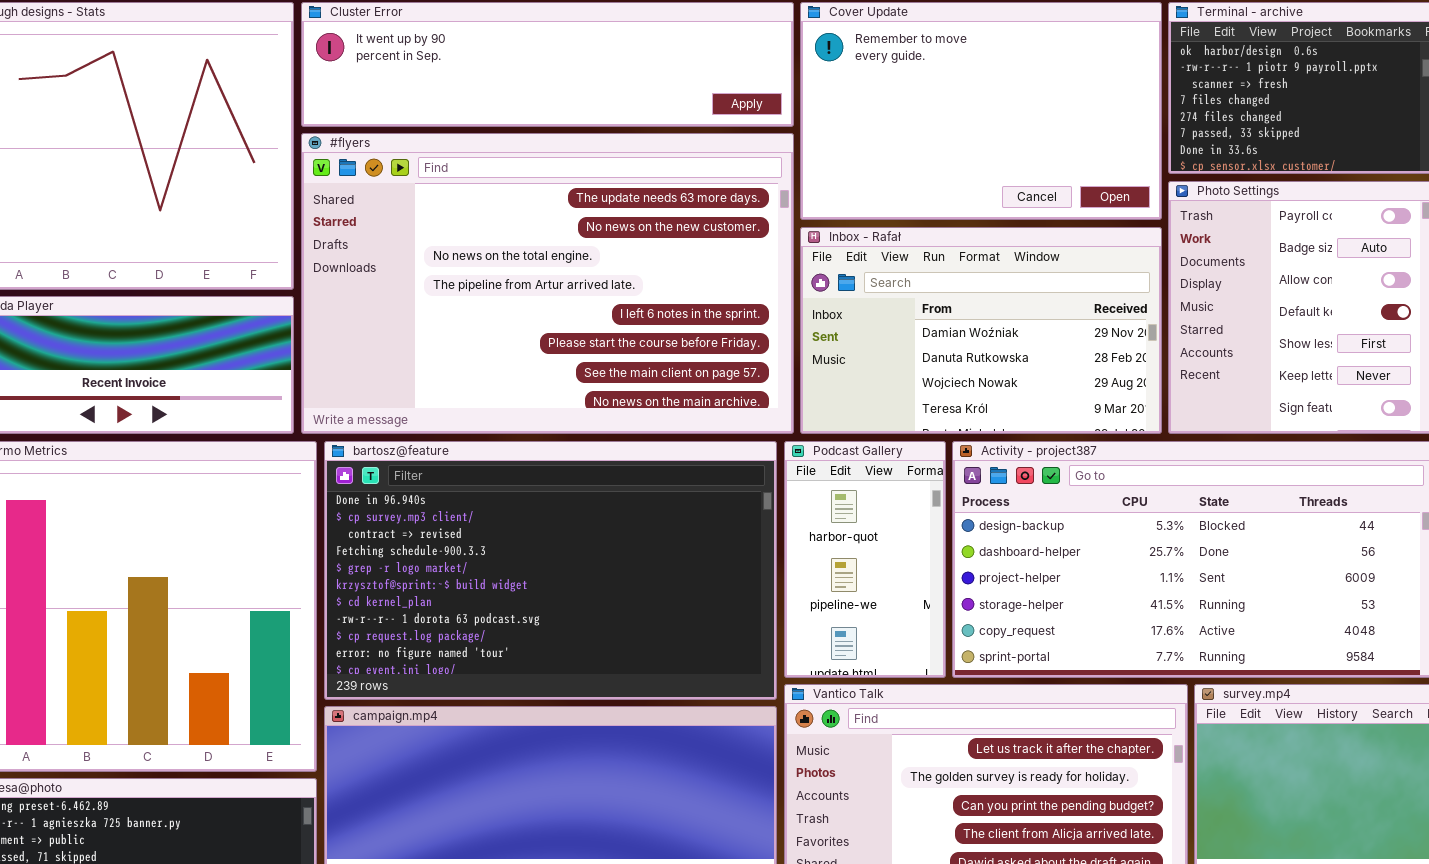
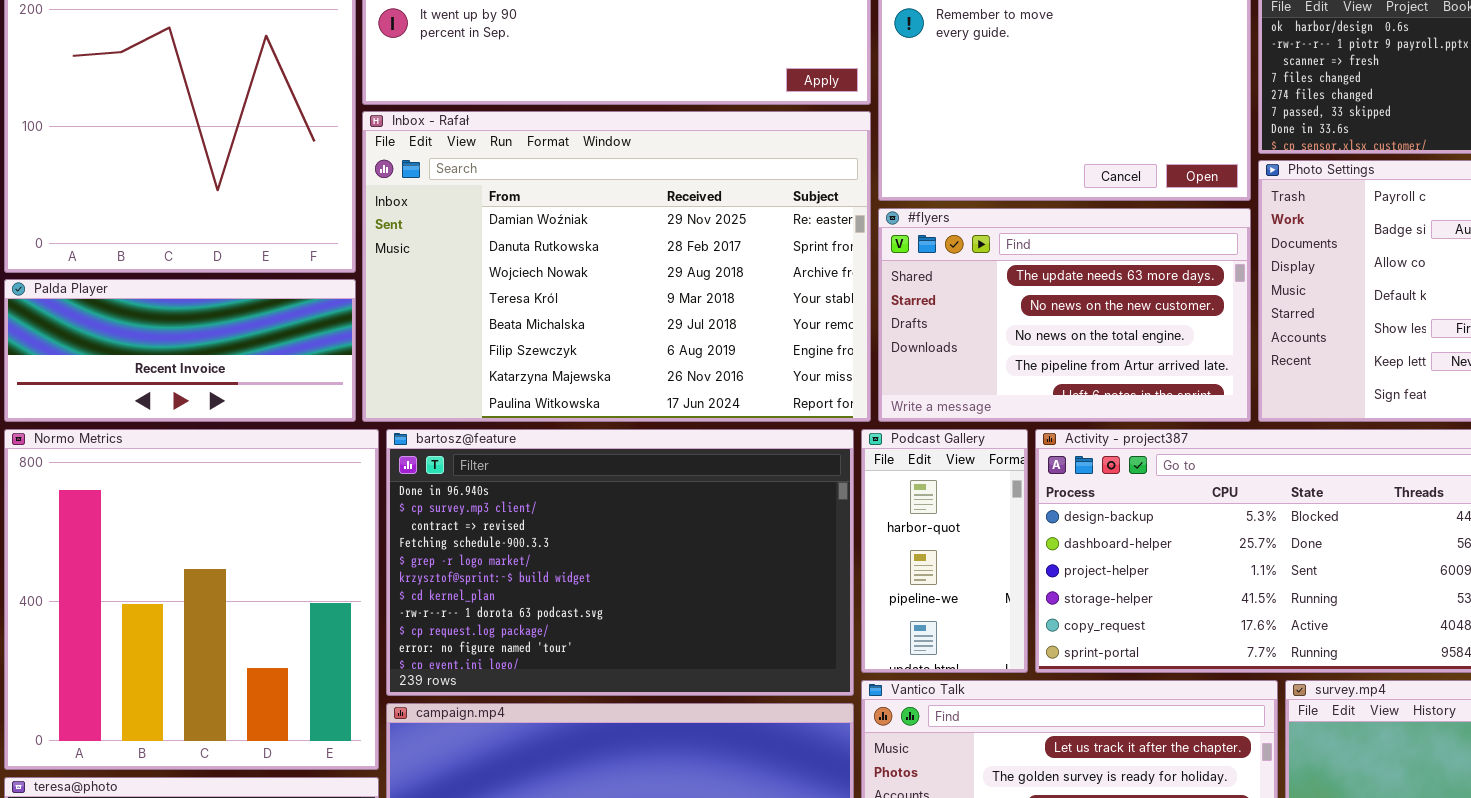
#flyers: [301,133,794,434] -> [878,208,1251,422], moved, resized
Inbox - Rafał: [800,227,1162,434] -> [362,111,871,422], moved, resized

